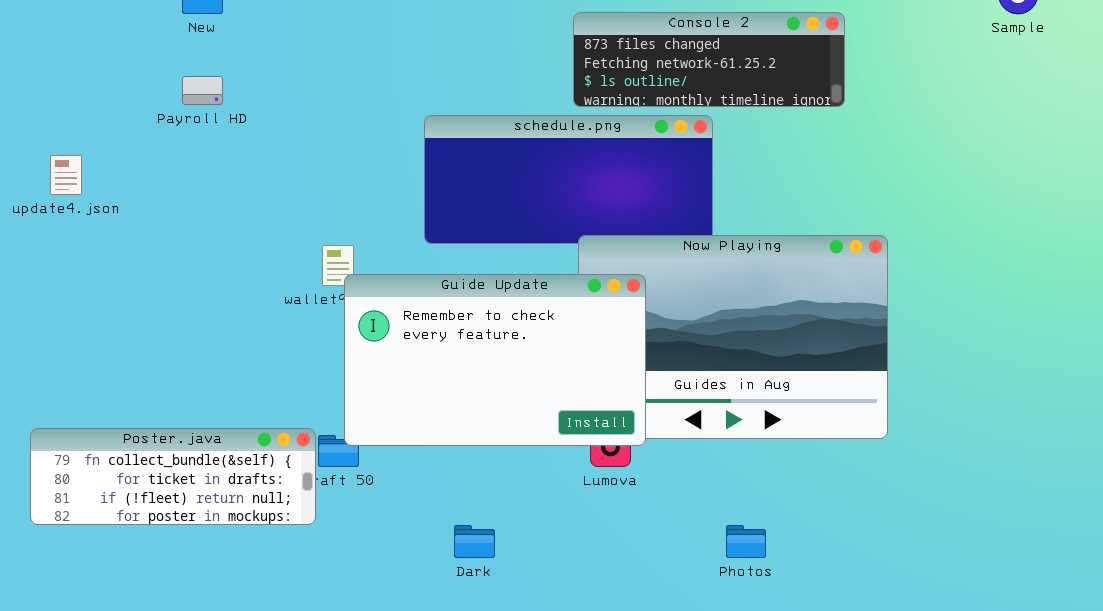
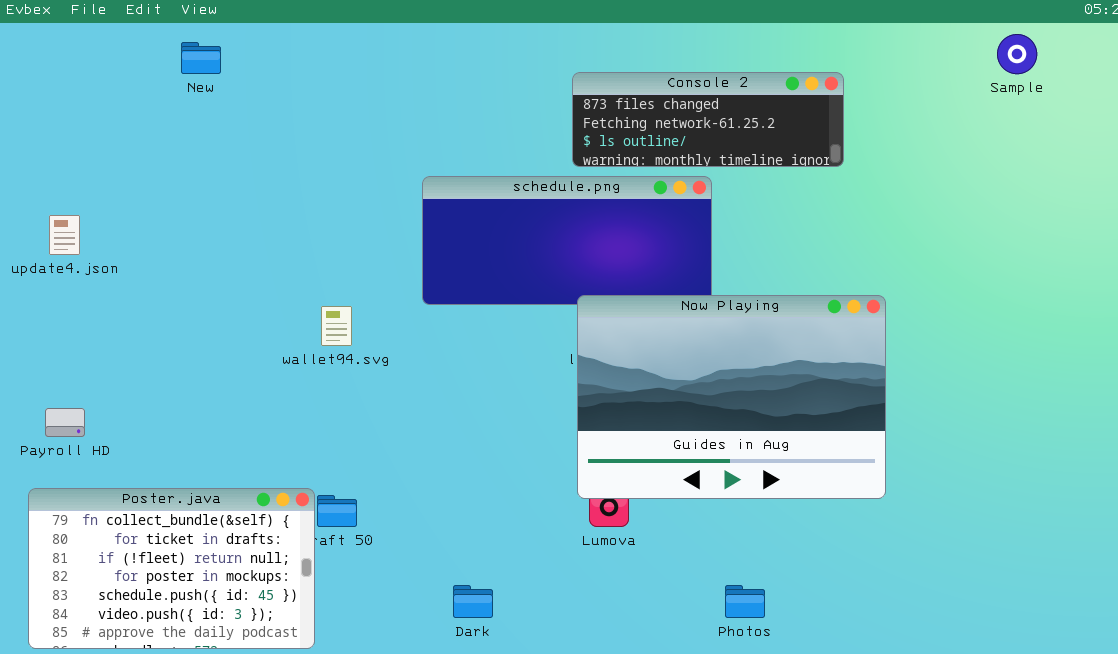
Payroll HD: [182,76,223,105] -> [45,408,85,437], moved
Guide Update: [344,274,646,446] -> none, closed
Poster.java: [30,428,316,525] -> [28,488,315,649], resized

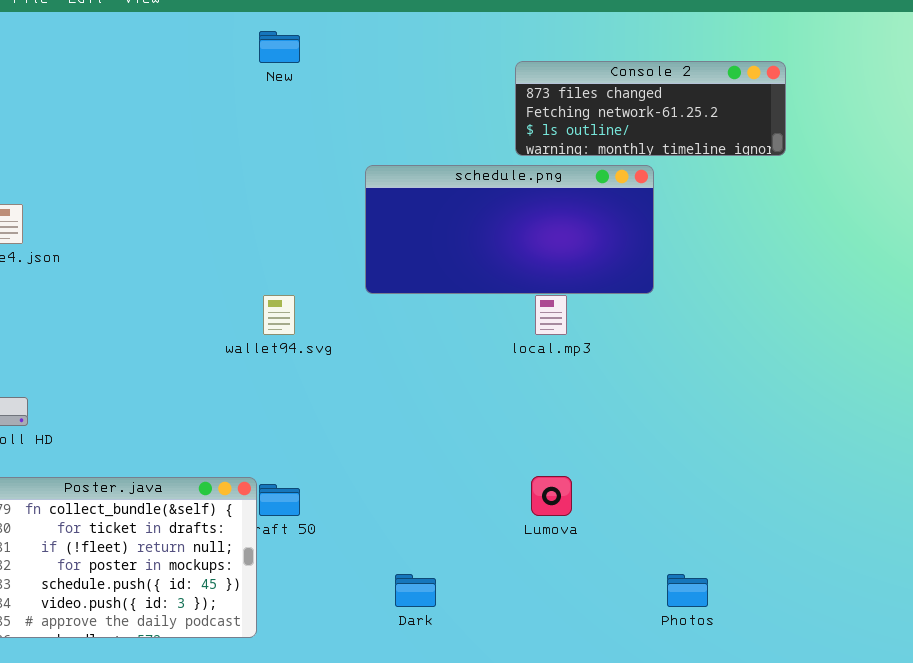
New: [181,42,221,74] -> [259,31,300,63], moved
Now Playing: [577,295,886,499] -> none, closed

